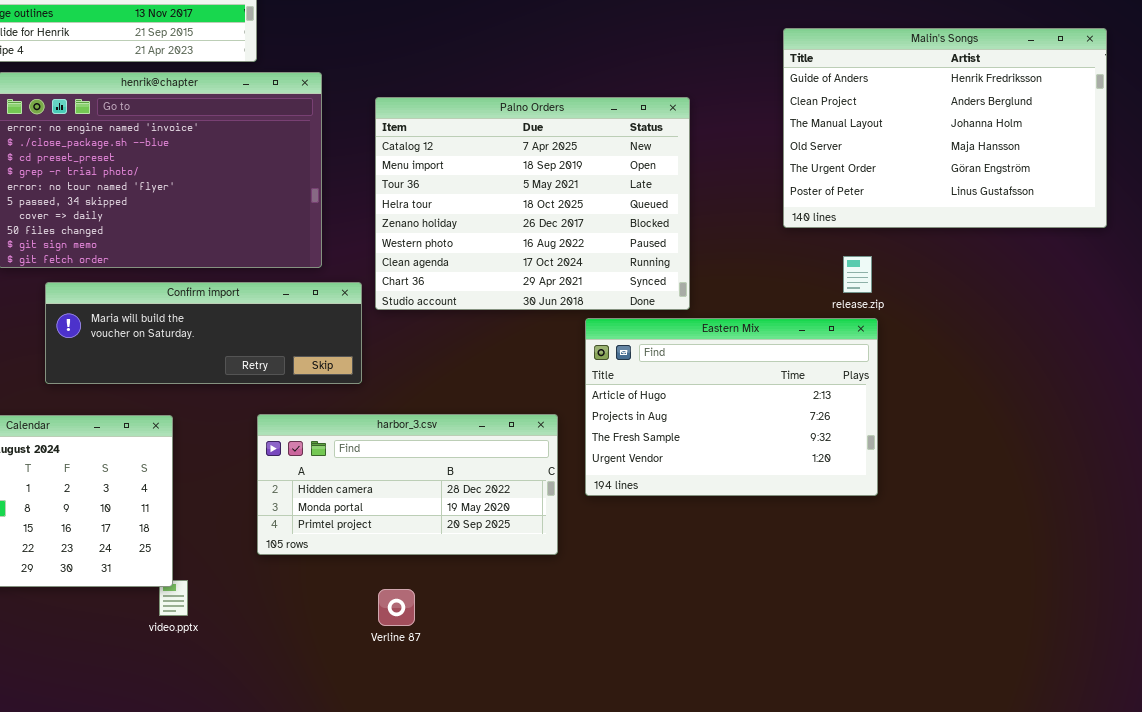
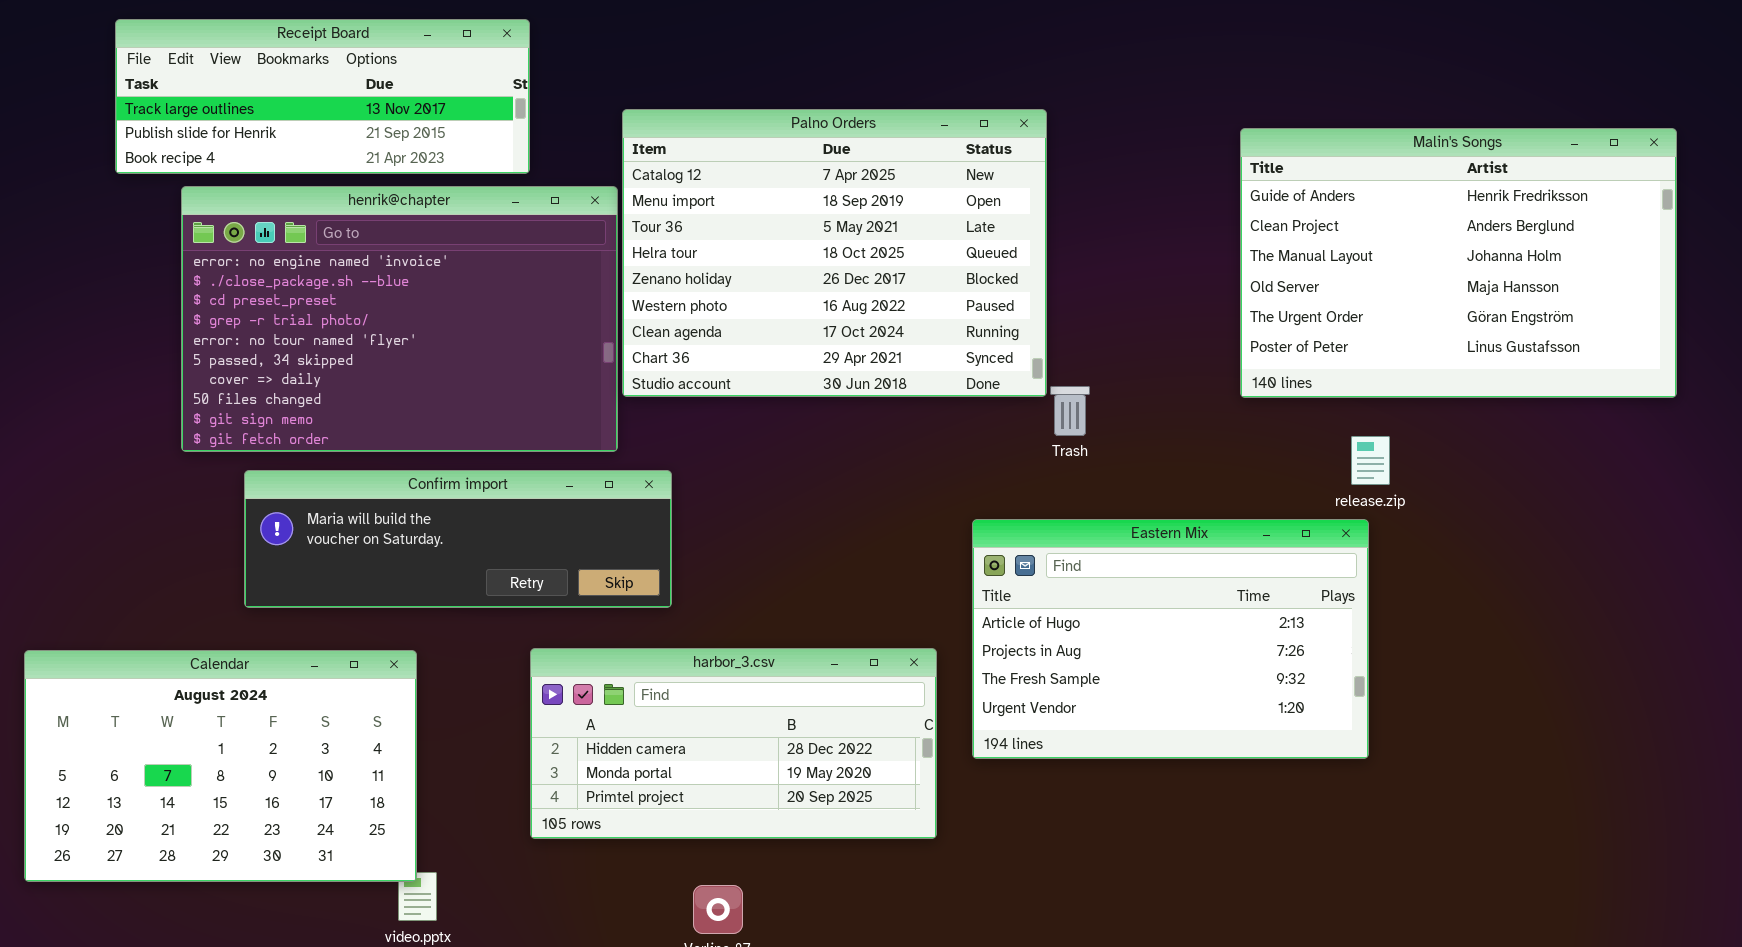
Palno Orders: [375,97,690,310] -> [622,109,1047,397], moved
release.zip: [843,256,872,293] -> [1351,436,1390,485], moved

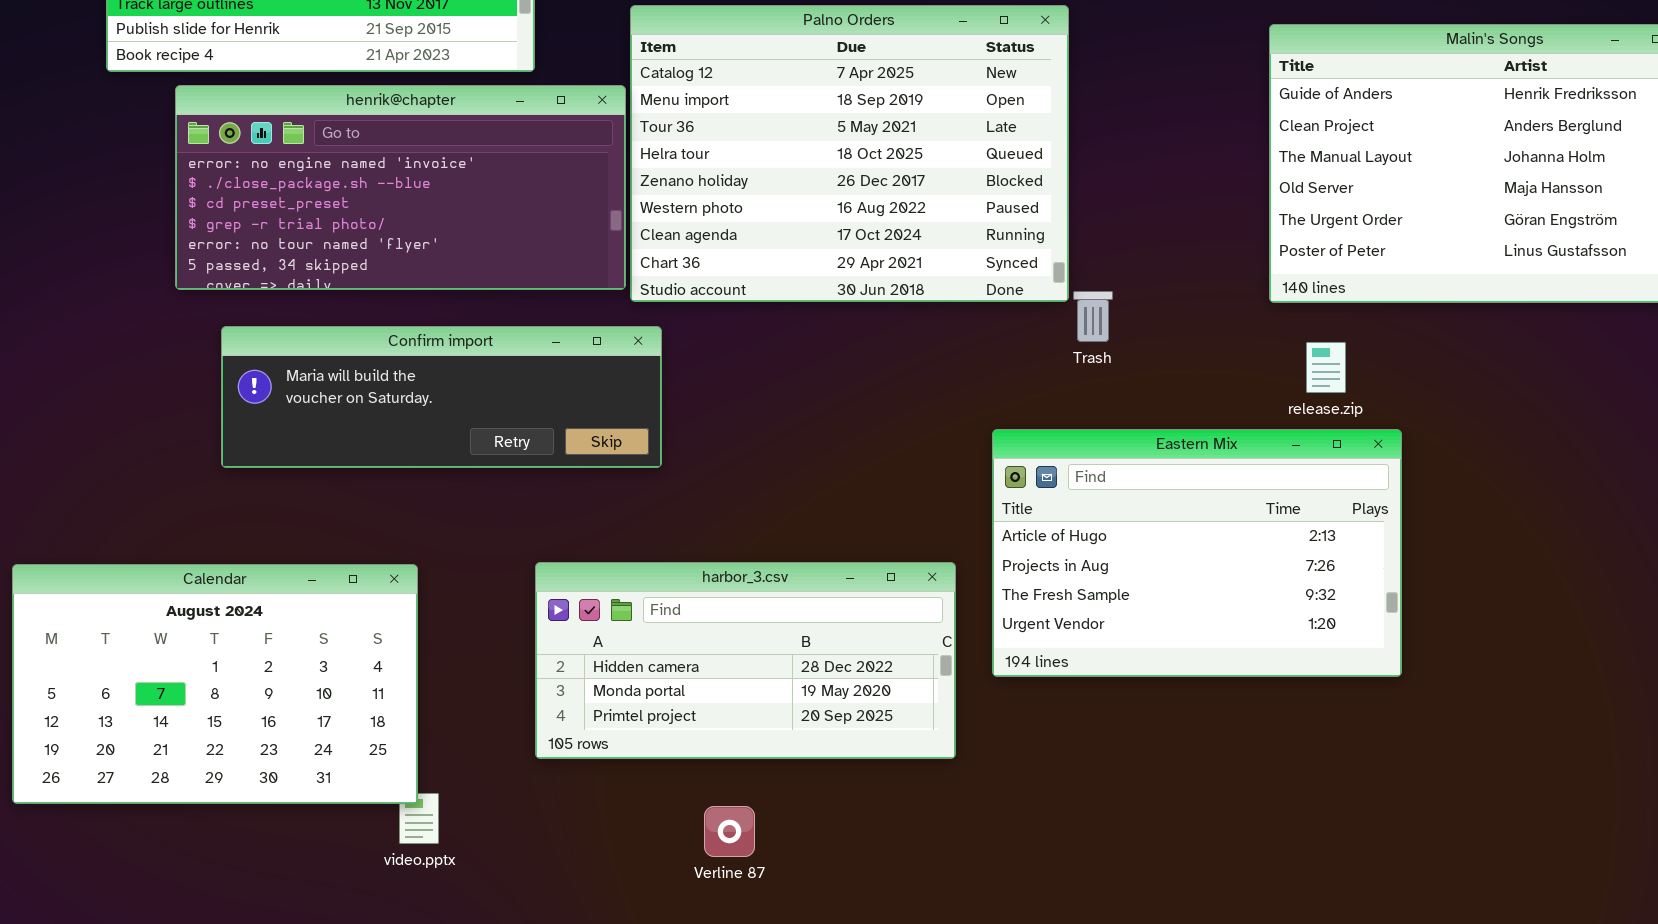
henrik@chapter: [181,186,618,452] -> [175,85,626,290], resized
release.zip: [1351,436,1390,485] -> [1306,342,1346,393], moved
Confirm import: [244,470,672,608] -> [221,326,662,468], moved

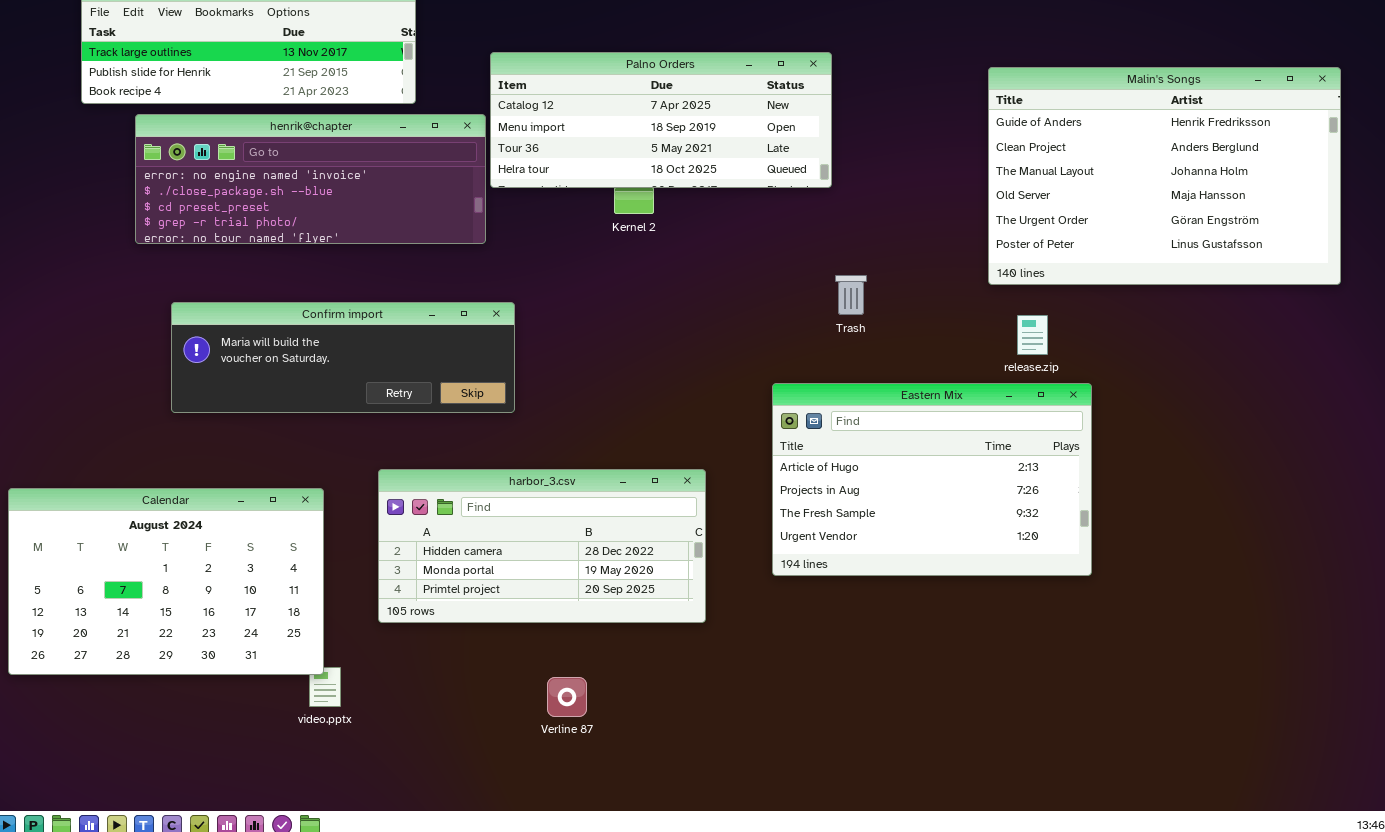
Palno Orders: [630,5,1069,302] -> [490,52,832,188], resized
henrik@chapter: [175,85,626,290] -> [135,114,486,244], resized
harbor_3.csv: [535,562,956,759] -> [378,469,706,623], moved

